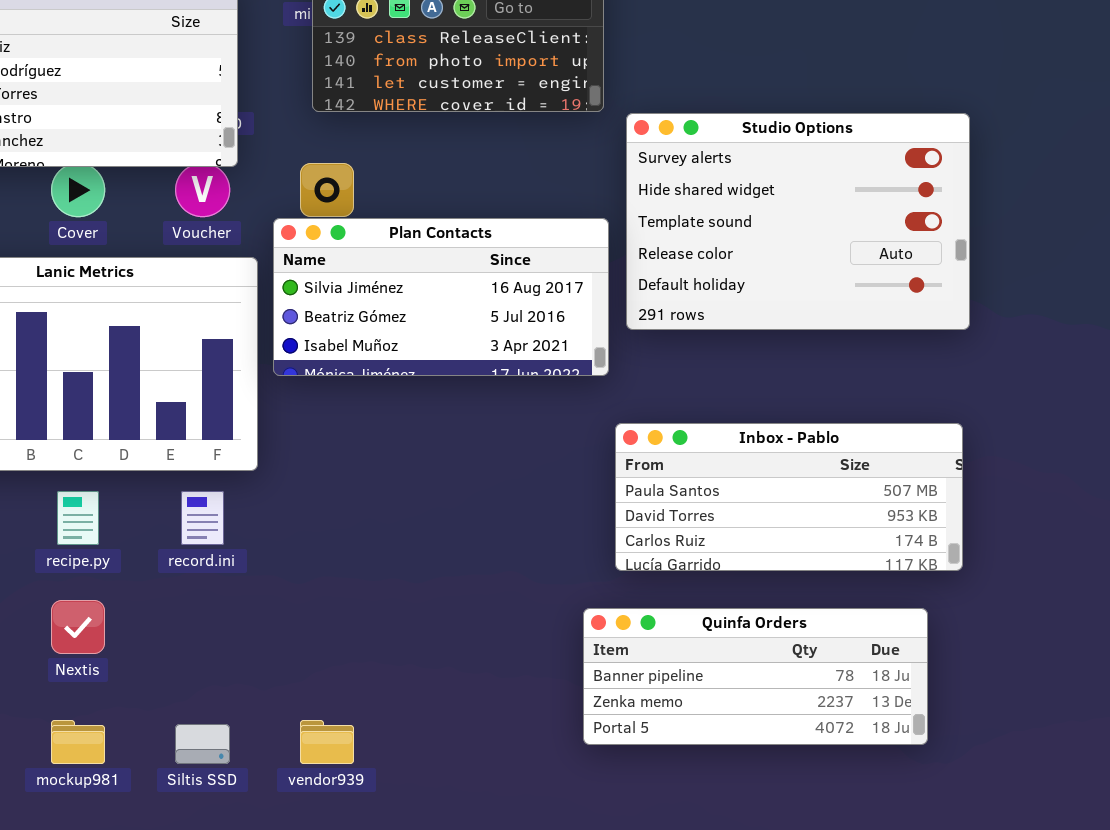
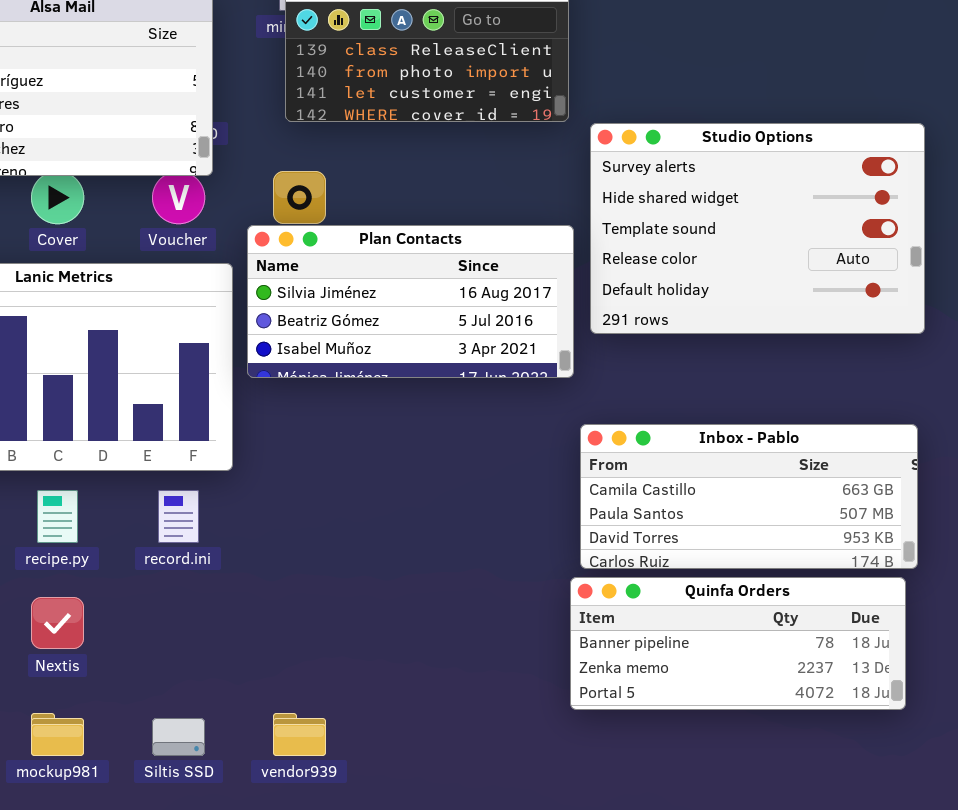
Inbox - Pablo: [615,423,963,571] -> [580,424,918,569], scrolled up 1 row
Quinfa Orders: [583,608,928,745] -> [570,577,906,710], moved

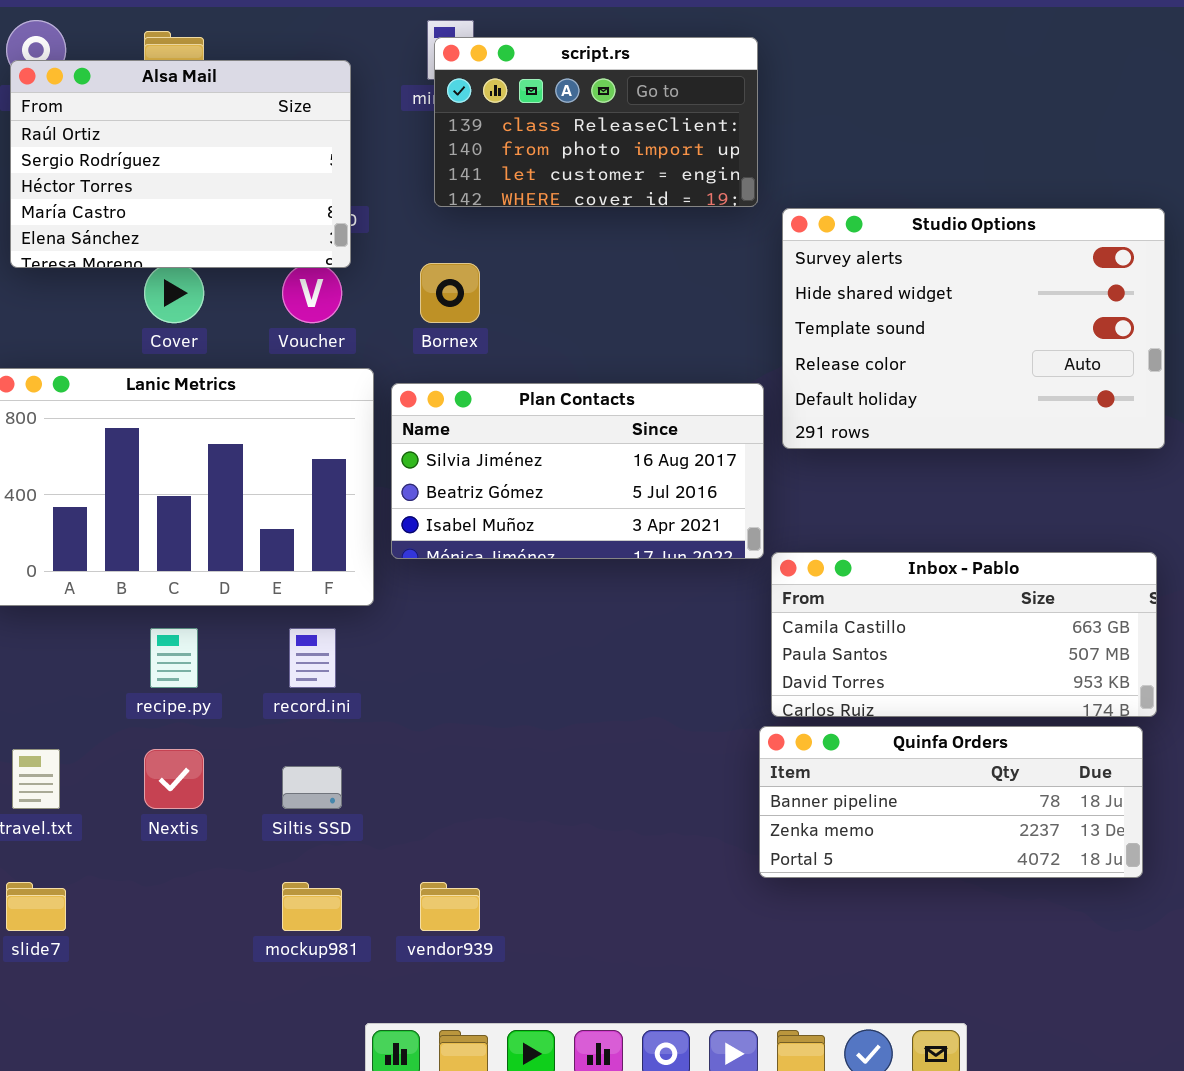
Plan Contacts: [247,225,574,378] -> [391,383,764,559], moved
mockup981: [31,713,84,756] -> [282,882,342,931], moved
Siltis SSD: [152,718,205,756] -> [282,766,342,809], moved

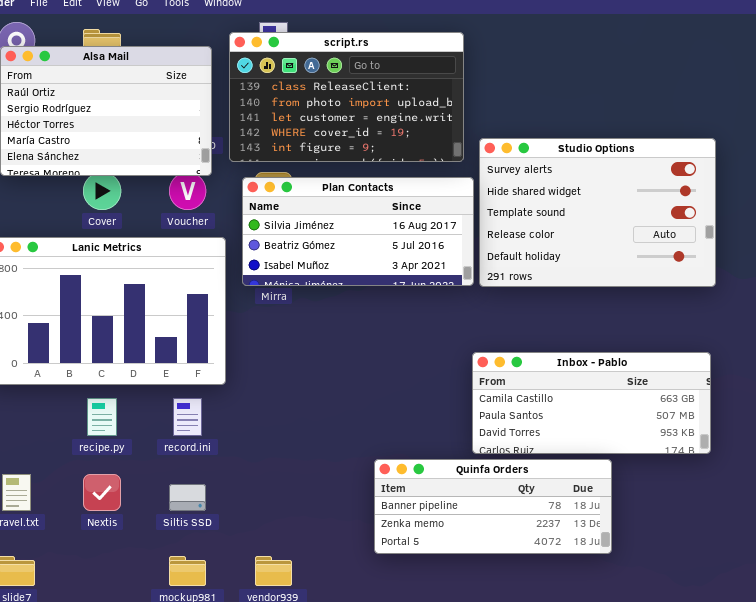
script.rs: [434,37,758,207] -> [229,32,464,162], resized
Plan Contacts: [391,383,764,559] -> [242,177,474,286], moved
Quinfa Orders: [759,726,1143,878] -> [374,459,612,554], moved

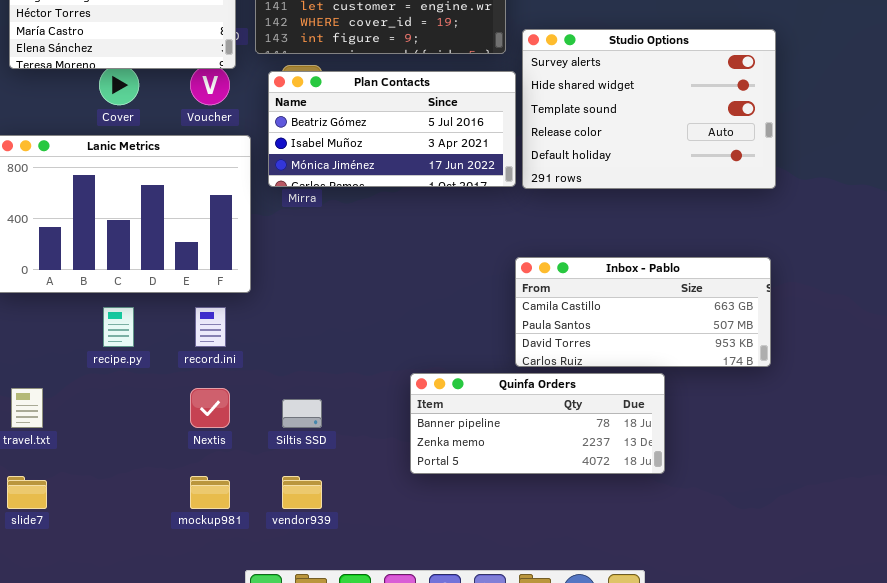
Plan Contacts: [242,177,474,286] -> [268,71,516,187], scrolled down 1 row
Nextis: [83,474,121,511] -> [190,388,230,428], moved
Siltis SSD: [169,484,206,511] -> [282,399,322,428], moved

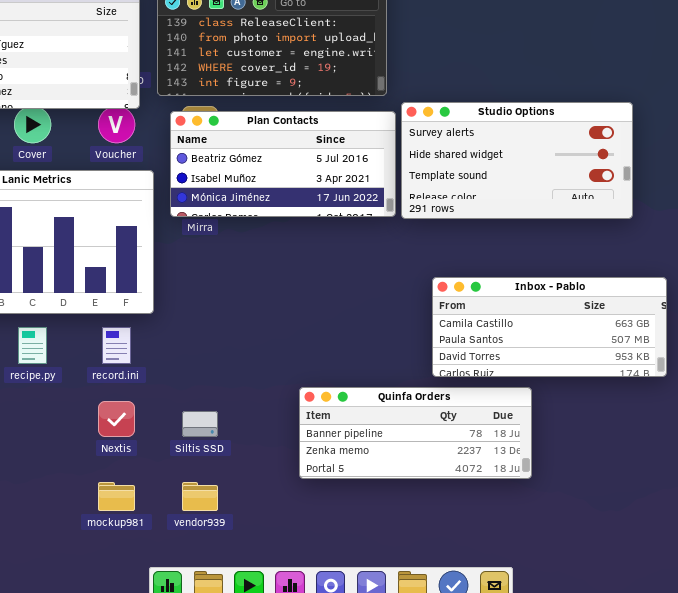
Studio Options: [522,29,776,189] -> [401,102,633,219], resized
Inbox - Pablo: [515,257,771,367] -> [432,277,667,377], moved

